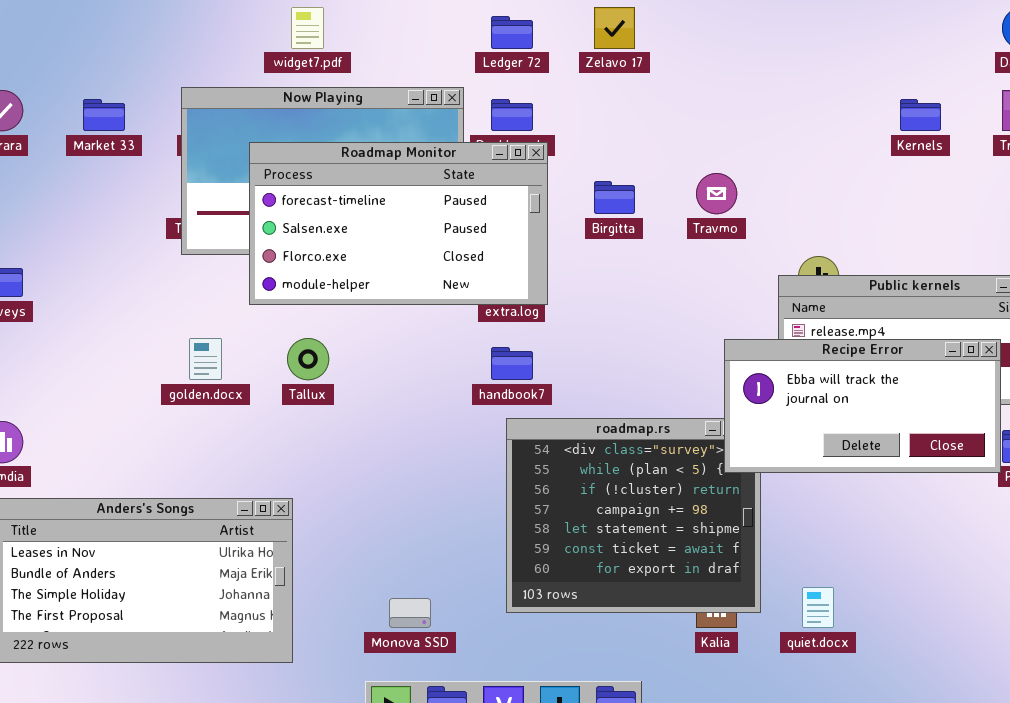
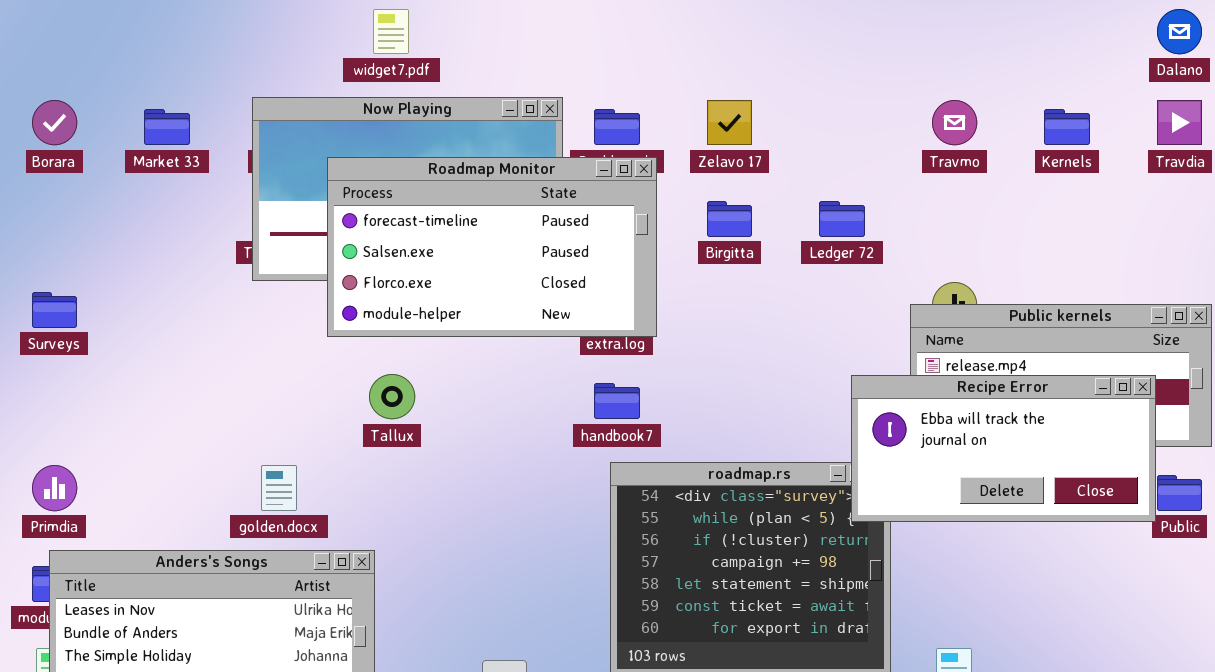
Zelavo 17: [594,7,635,49] -> [707,100,752,145], moved
Ledger 72: [491,16,533,49] -> [819,201,865,237], moved
Travmo: [696,173,737,214] -> [932,100,977,145], moved
golden.docx: [189,338,222,380] -> [261,465,297,511], moved

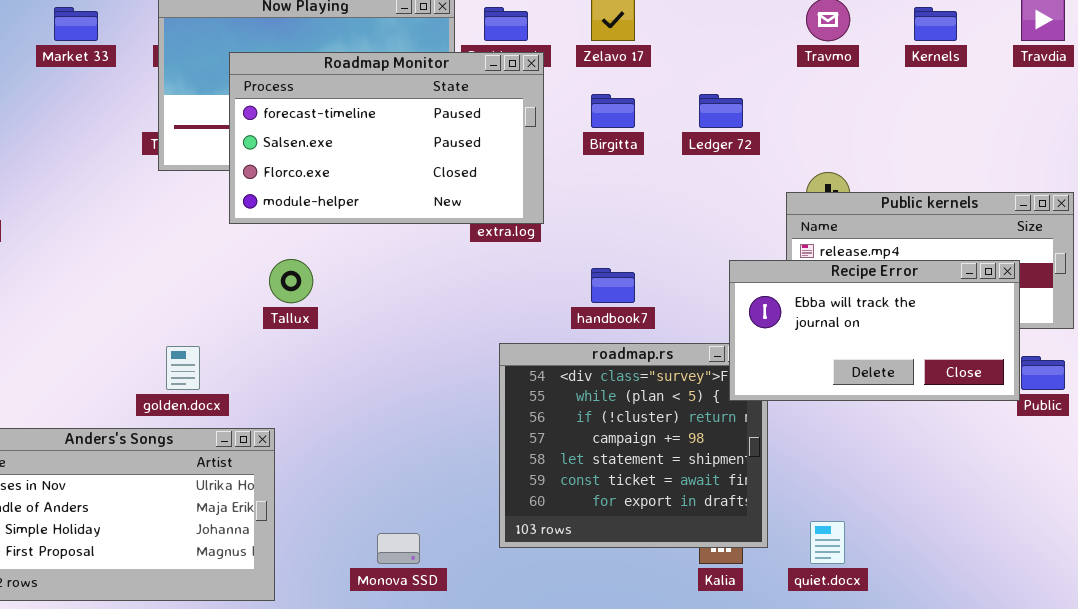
handbook7: [594,383,640,419] -> [591,268,635,303], moved

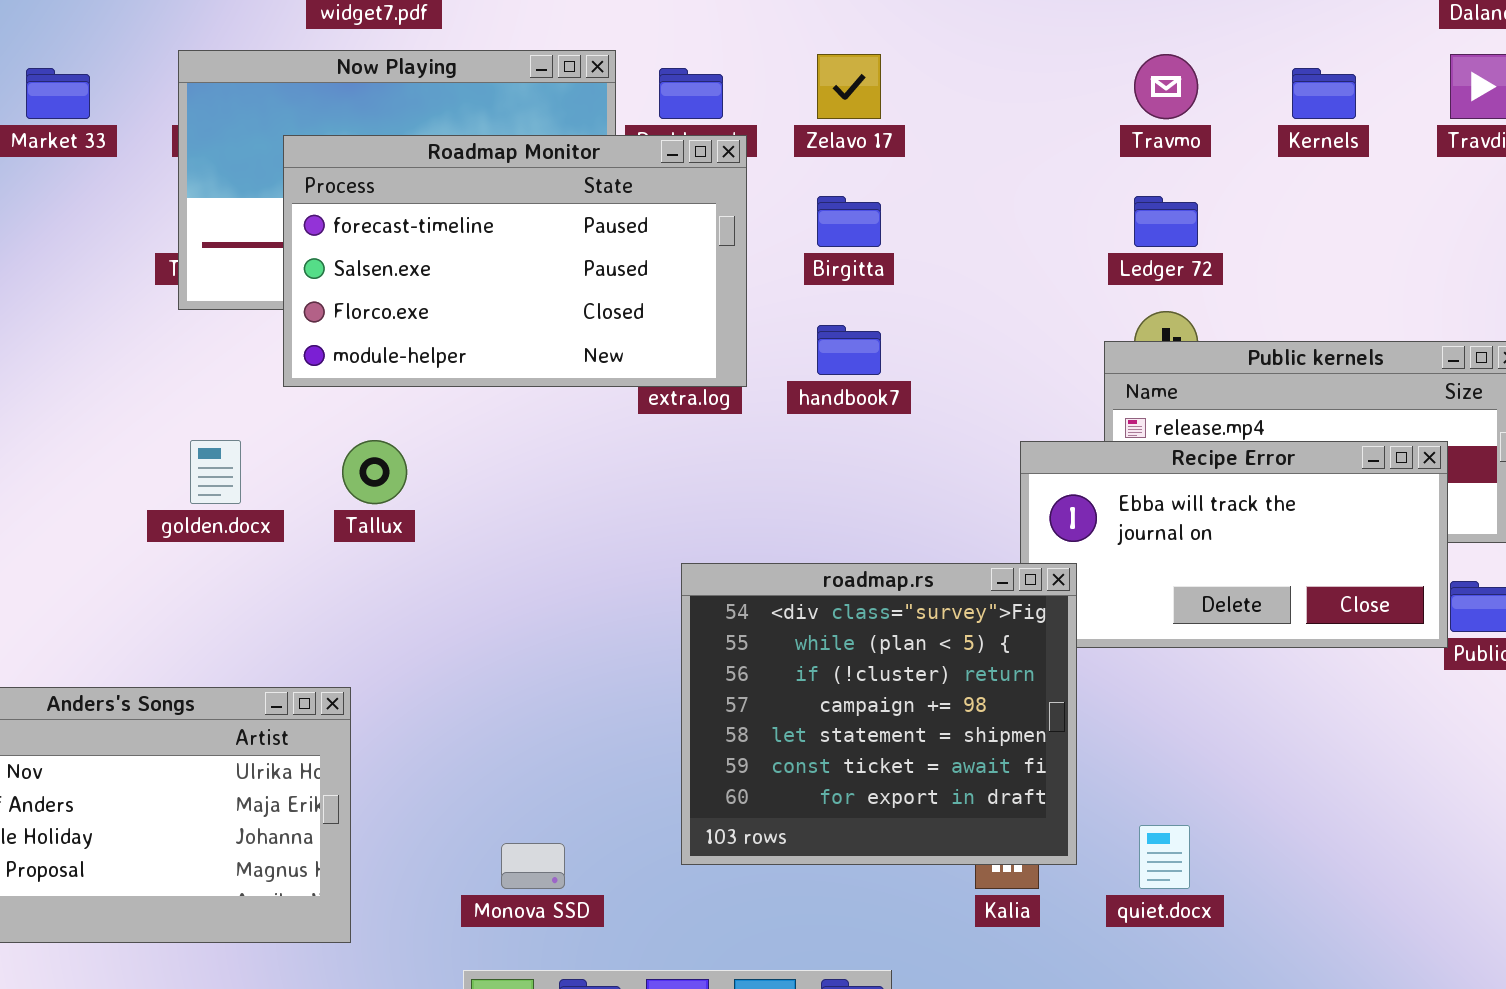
Ledger 72: [699,94,743,128] -> [1134,196,1198,247], moved
handbook7: [591,268,635,303] -> [817,325,881,375], moved
roadmap.rs: [499,343,768,548] -> [681,563,1077,865], raised
golden.docx: [166,346,200,390] -> [190,440,241,504], moved

